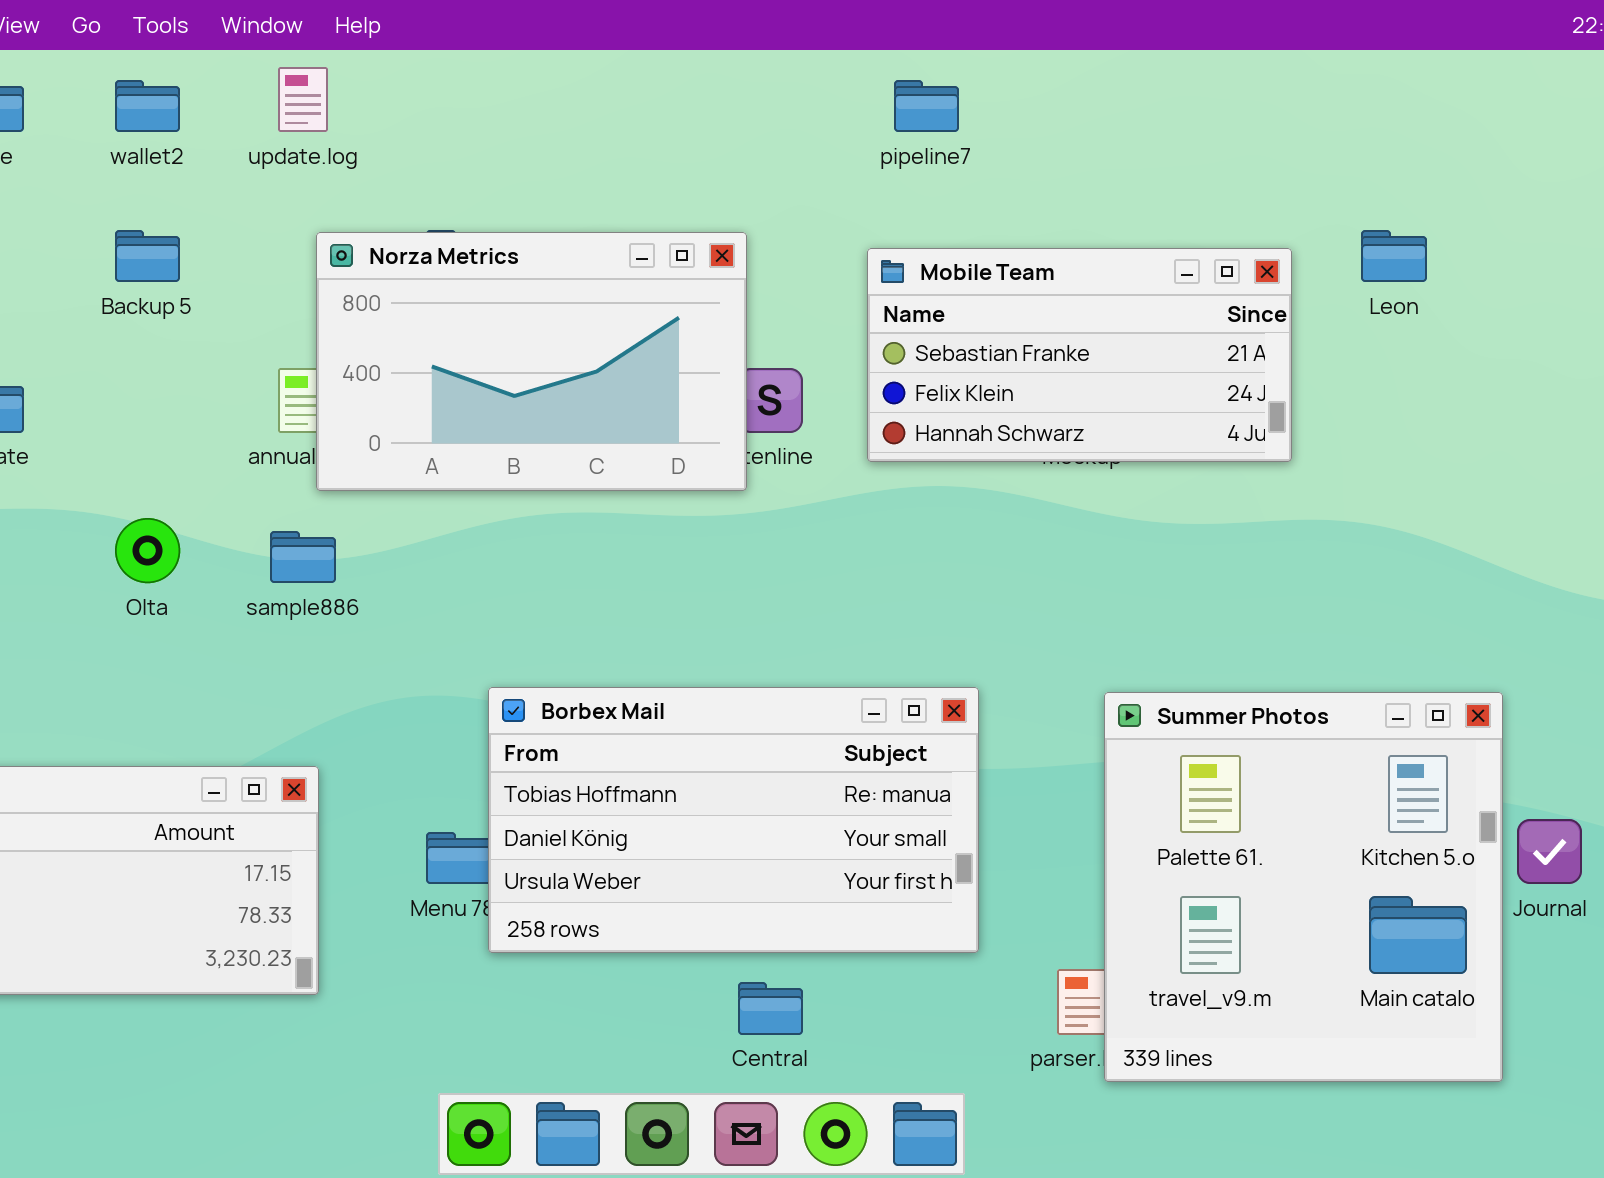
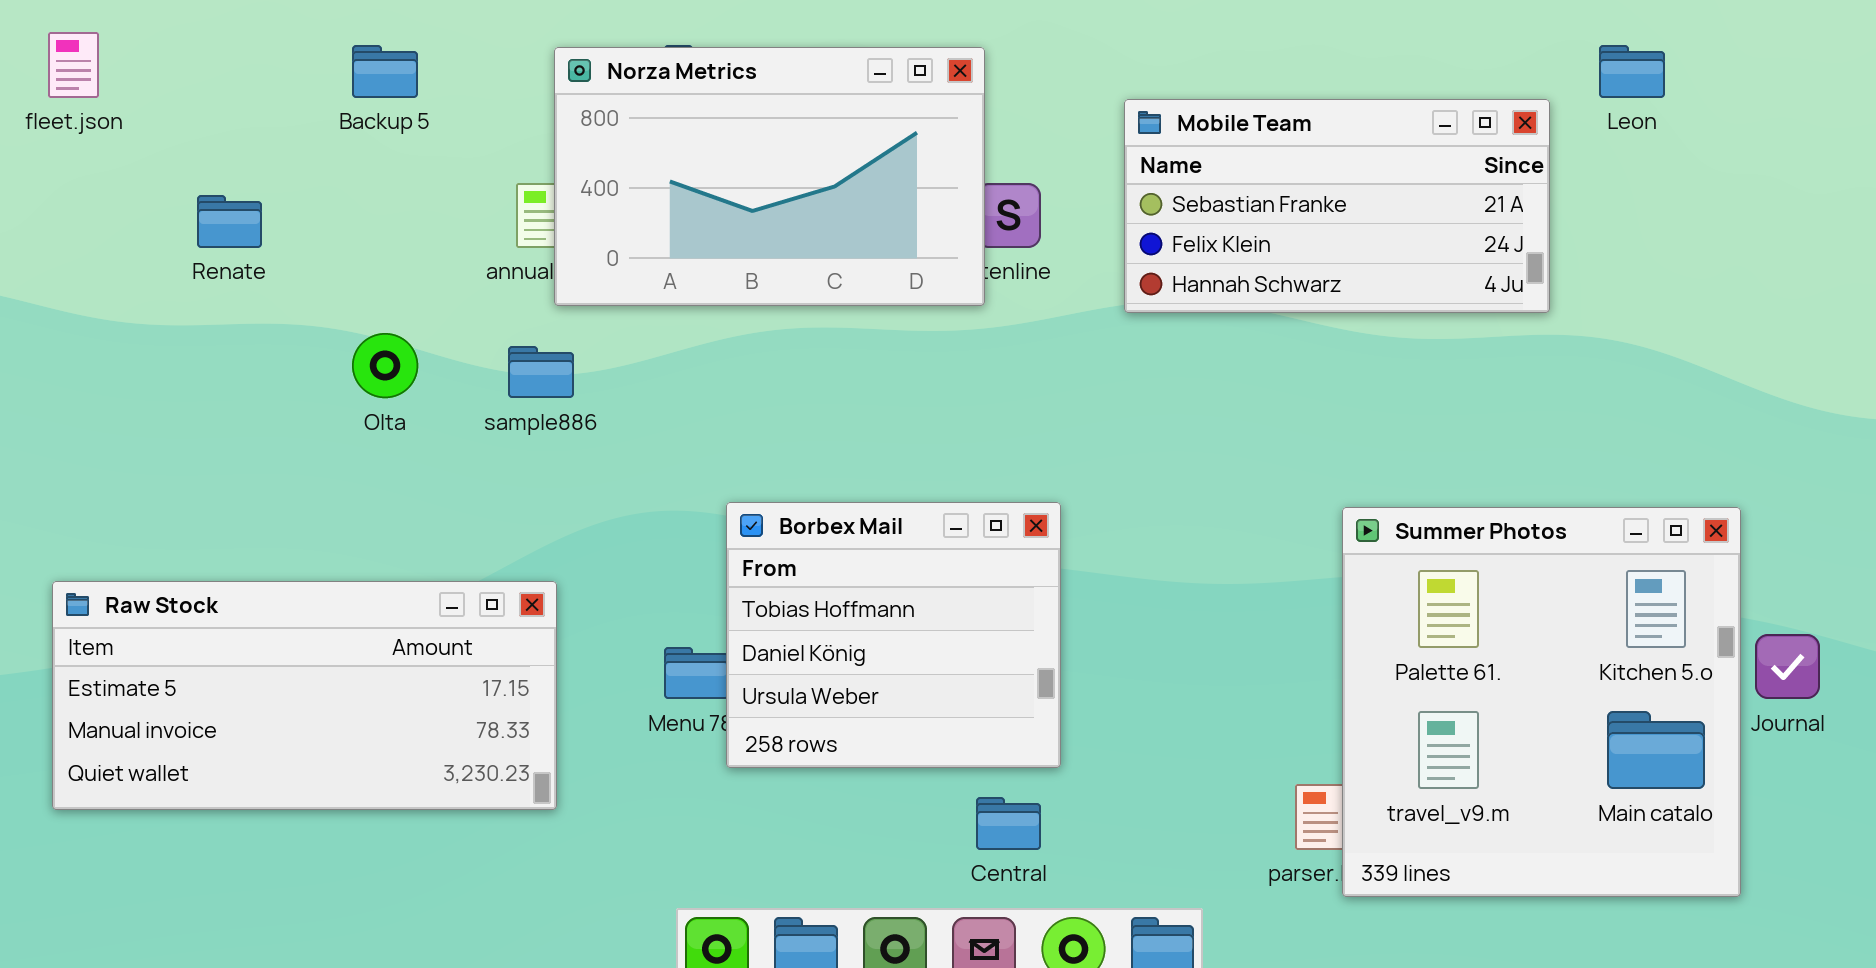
Mobile Team: [867,248,1292,462] -> [1124,99,1550,313], moved
Borbex Mail: [488,687,979,953] -> [726,502,1061,768], resized

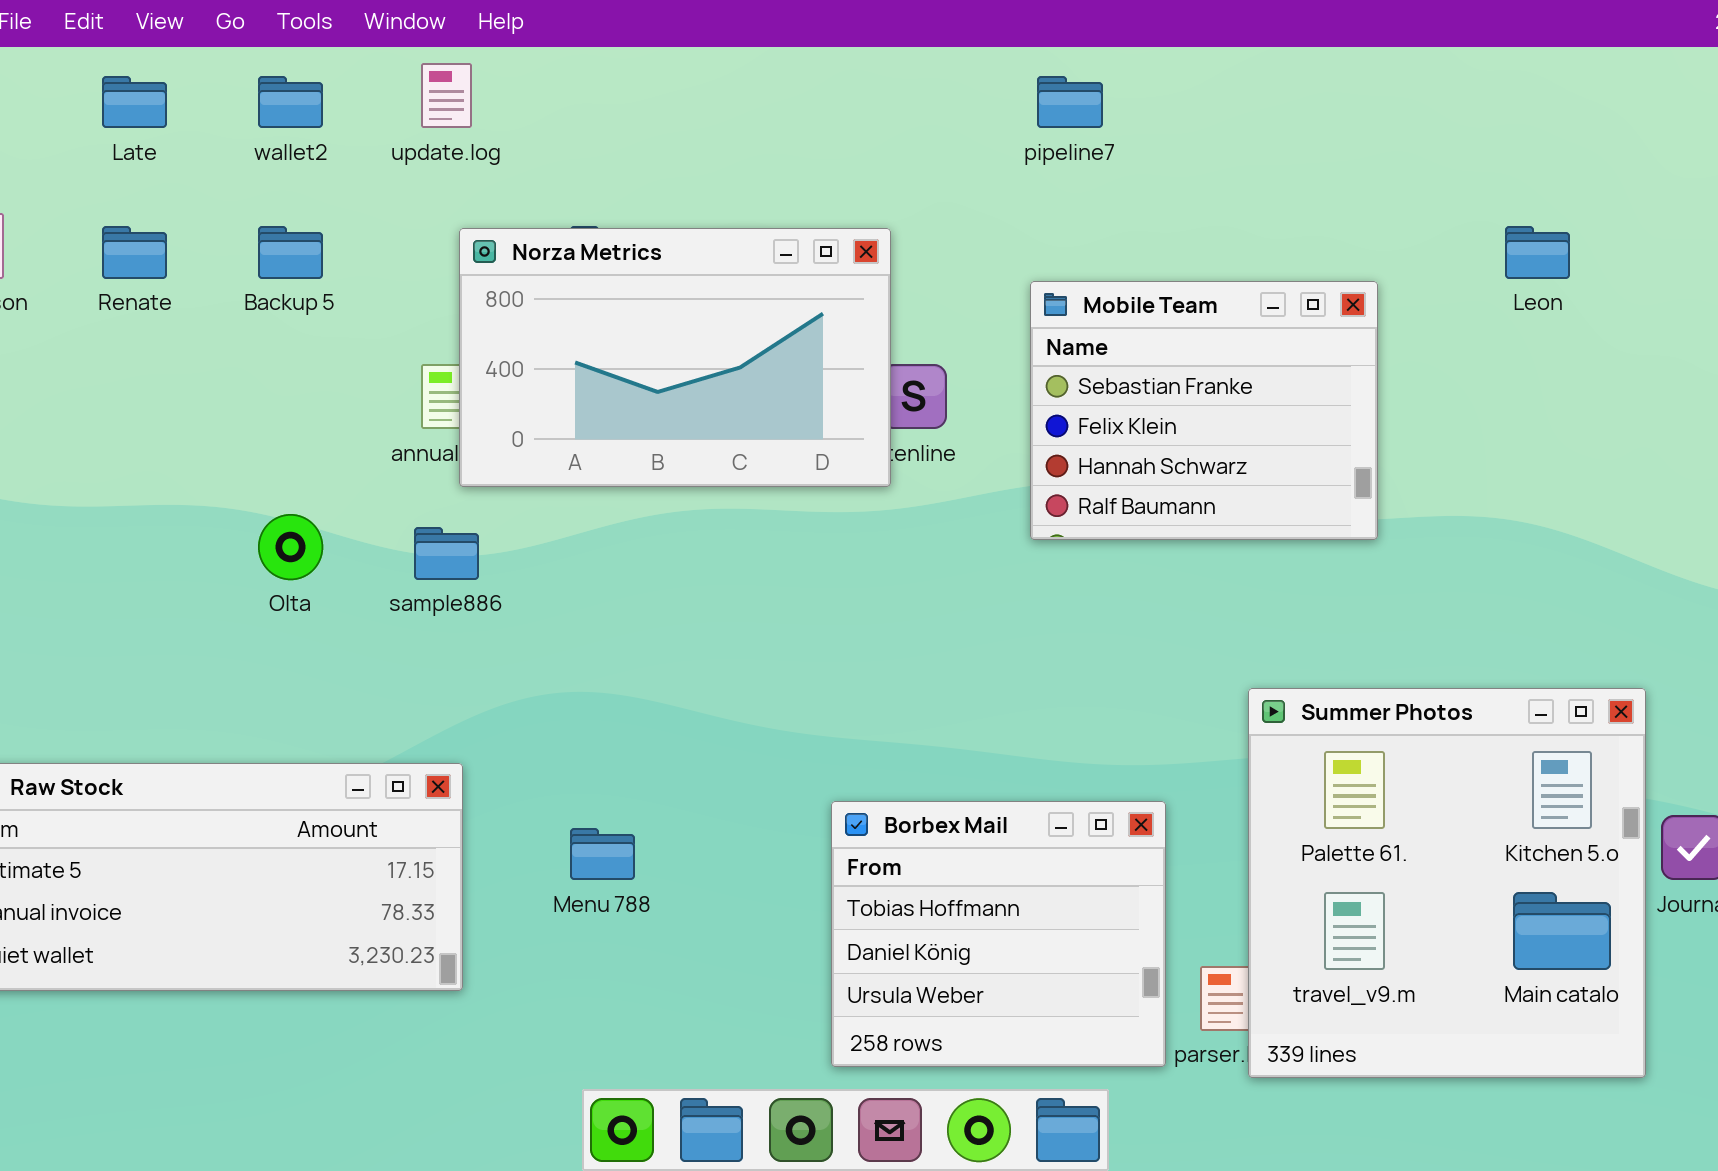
Mobile Team: [1124,99,1550,313] -> [1030,281,1378,540], resized
Renate: [197,195,262,248] -> [102,226,167,279], moved
Borbex Mail: [726,502,1061,768] -> [831,801,1166,1067], moved

